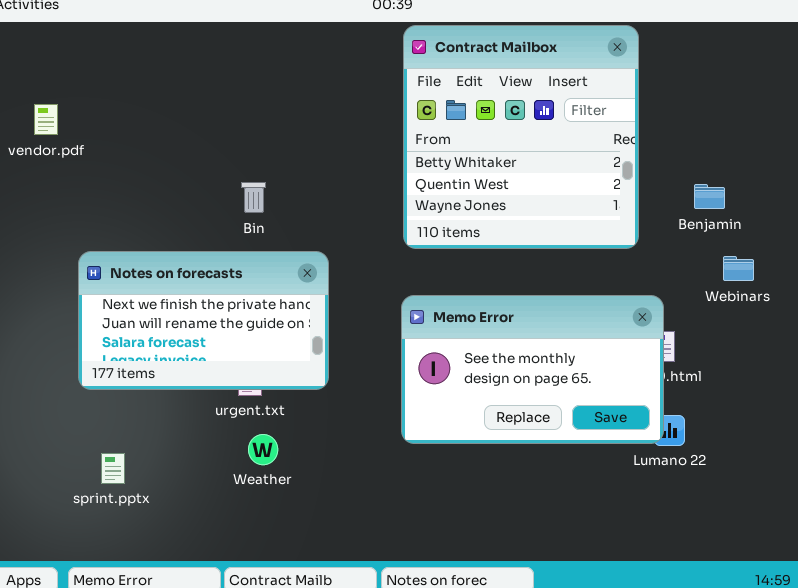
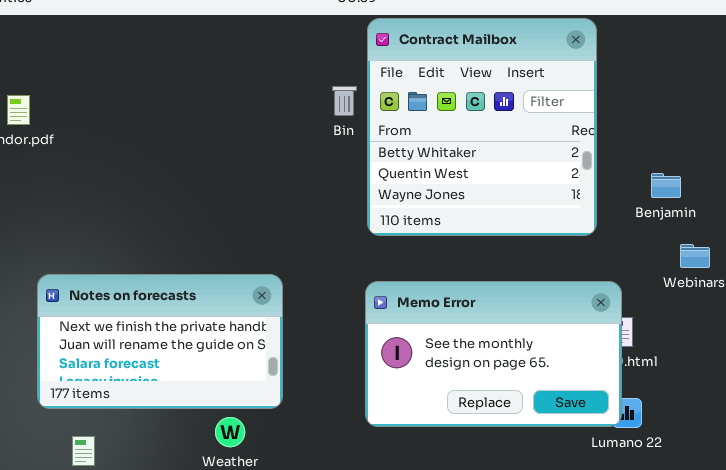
Bin: [241,182,266,213] -> [332,86,357,116], moved
Notes on forecasts: [78,251,329,390] -> [37,274,283,409], moved

